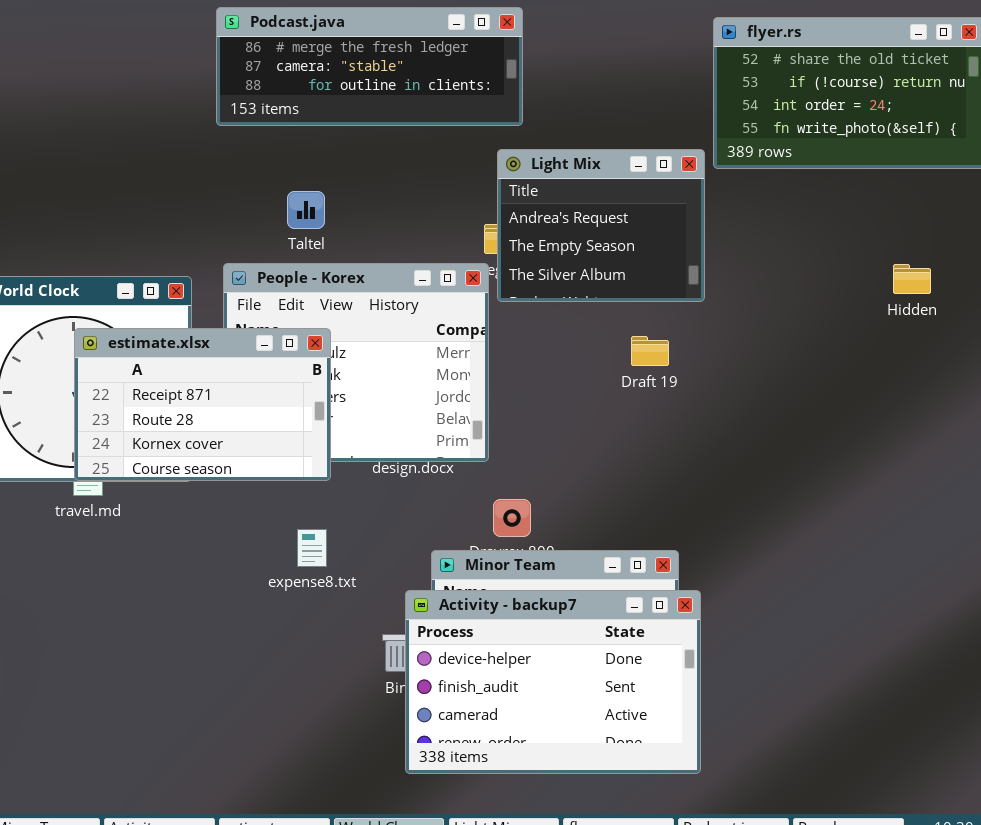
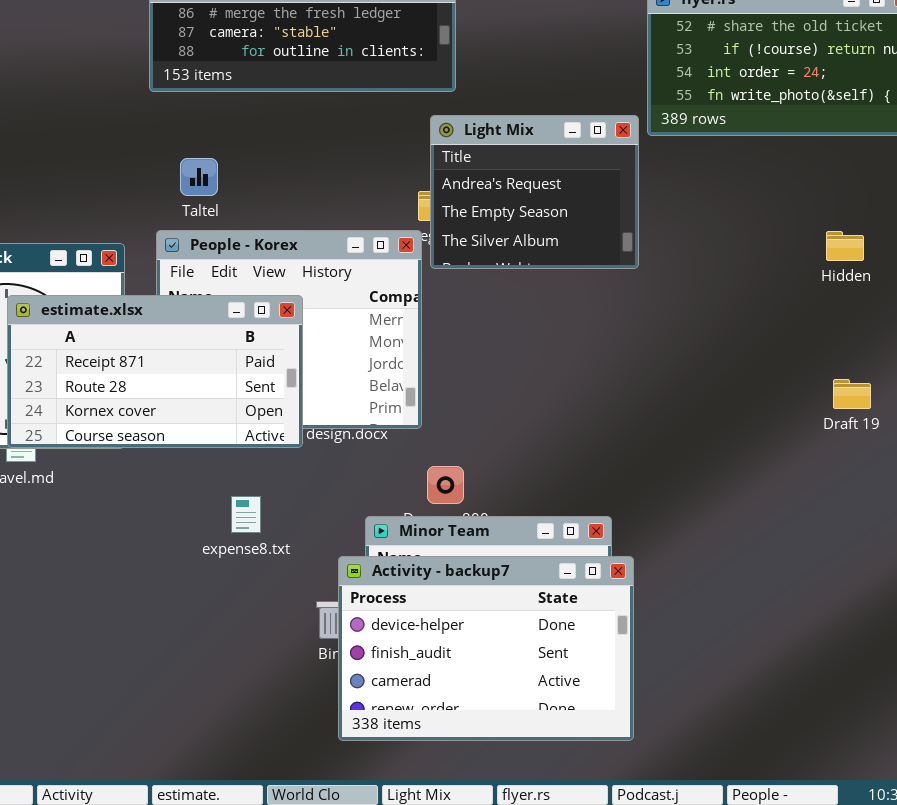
Taltel: [287,191,325,229] -> [180,158,218,196], moved
estimate.xlsx: [74,328,331,481] -> [7,295,303,448], resized
Draft 19: [631,336,669,366] -> [833,379,871,409], moved

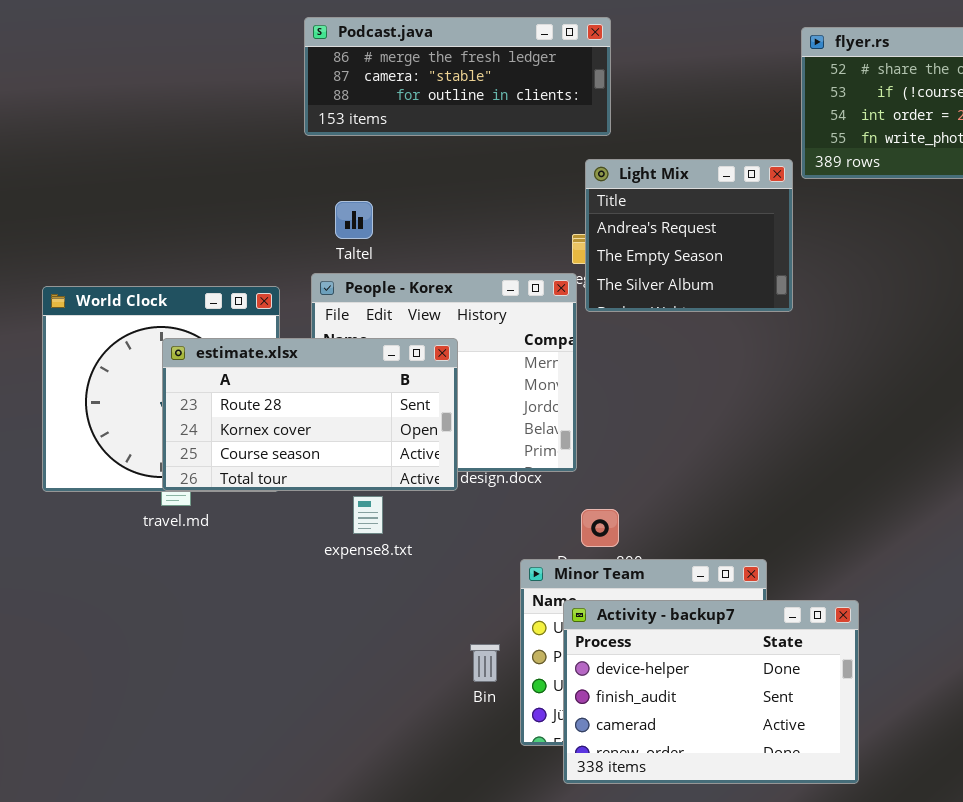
estimate.xlsx: [7,295,303,448] -> [162,338,458,491], scrolled down 1 row
expense8.txt: [231,496,261,533] -> [353,496,383,534], moved
Activity - backup7: [338,556,634,741] -> [563,600,859,784], moved

